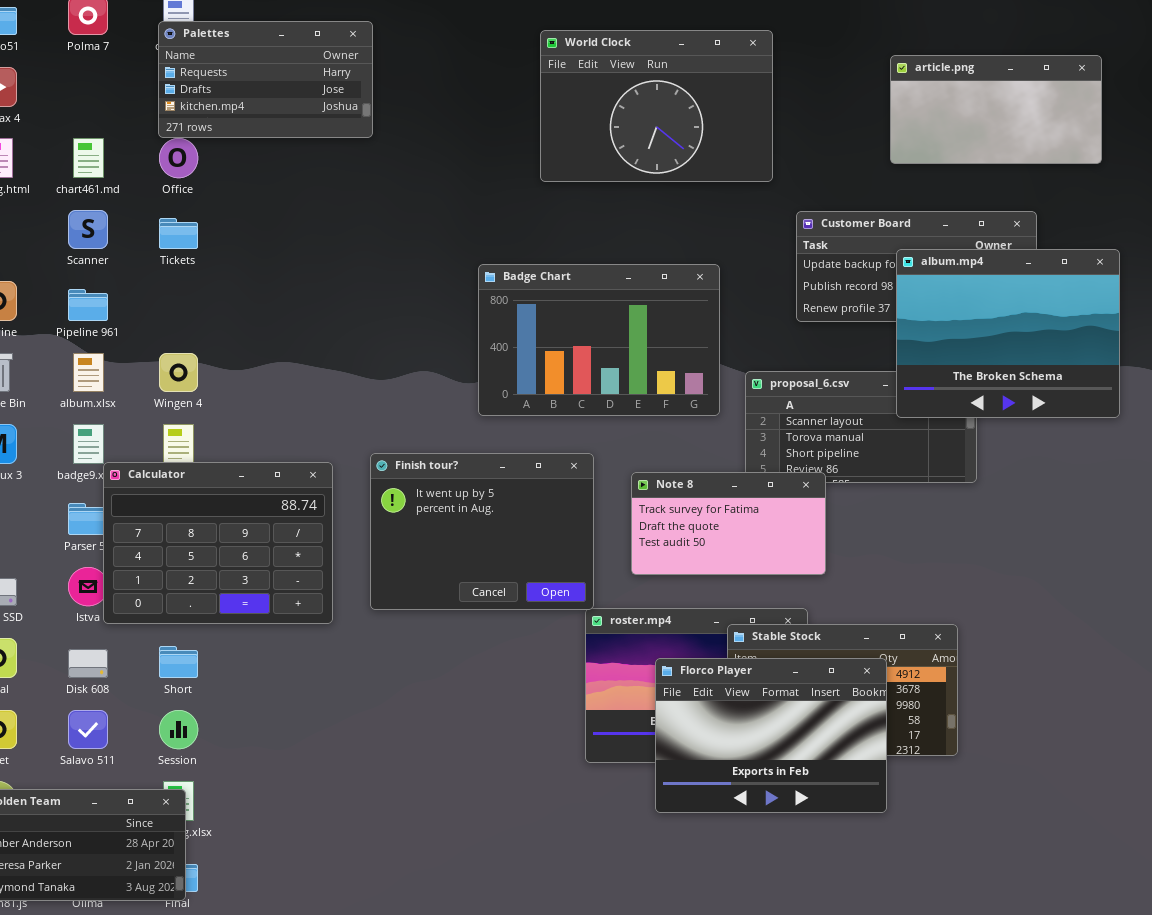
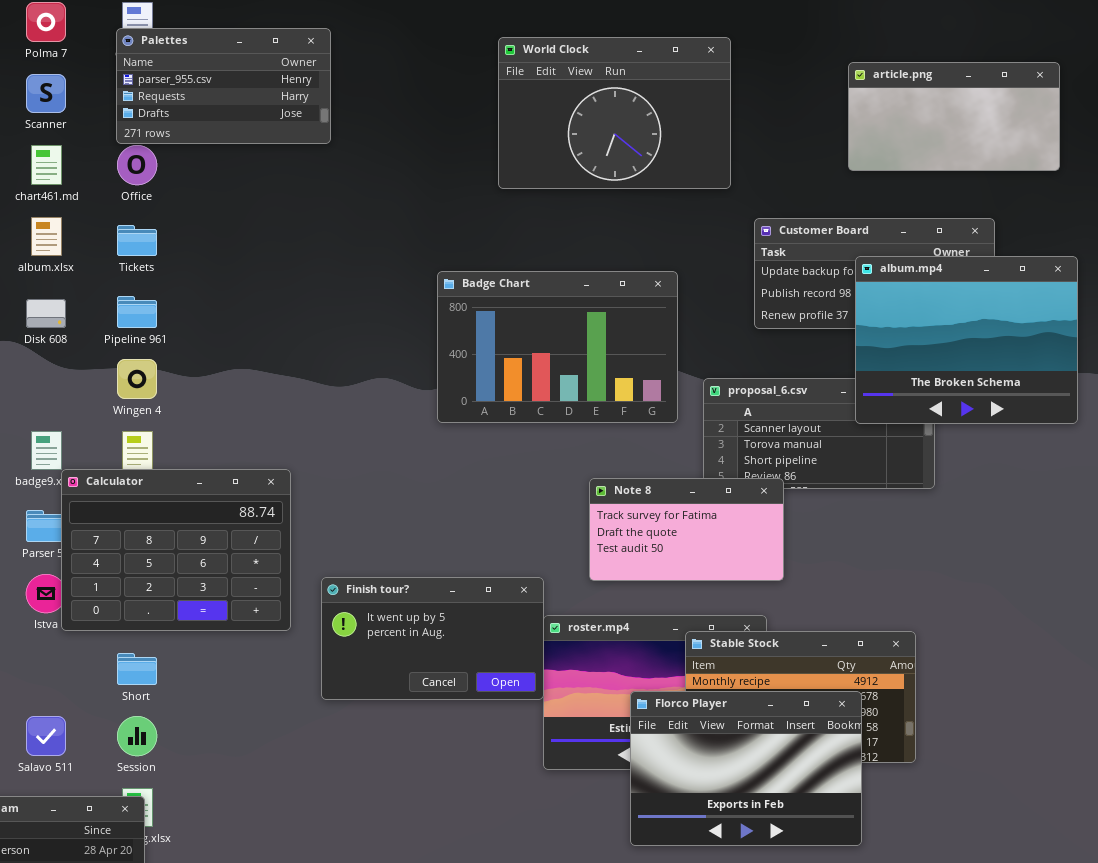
Palettes: [158,21,373,138] -> [116,28,331,144], scrolled up 1 row
Scanner: [68,210,108,249] -> [26,74,66,113], moved
Pipeline 961: [68,289,108,321] -> [117,296,157,328], moved
album.xlsx: [73,353,104,392] -> [31,217,62,256], moved
Finish tour?: [370,453,594,610] -> [321,577,544,700], moved, resized
Disk 608: [68,649,108,678] -> [26,299,66,328], moved
Florco Player: [655,658,887,813] -> [630,691,862,846], moved

